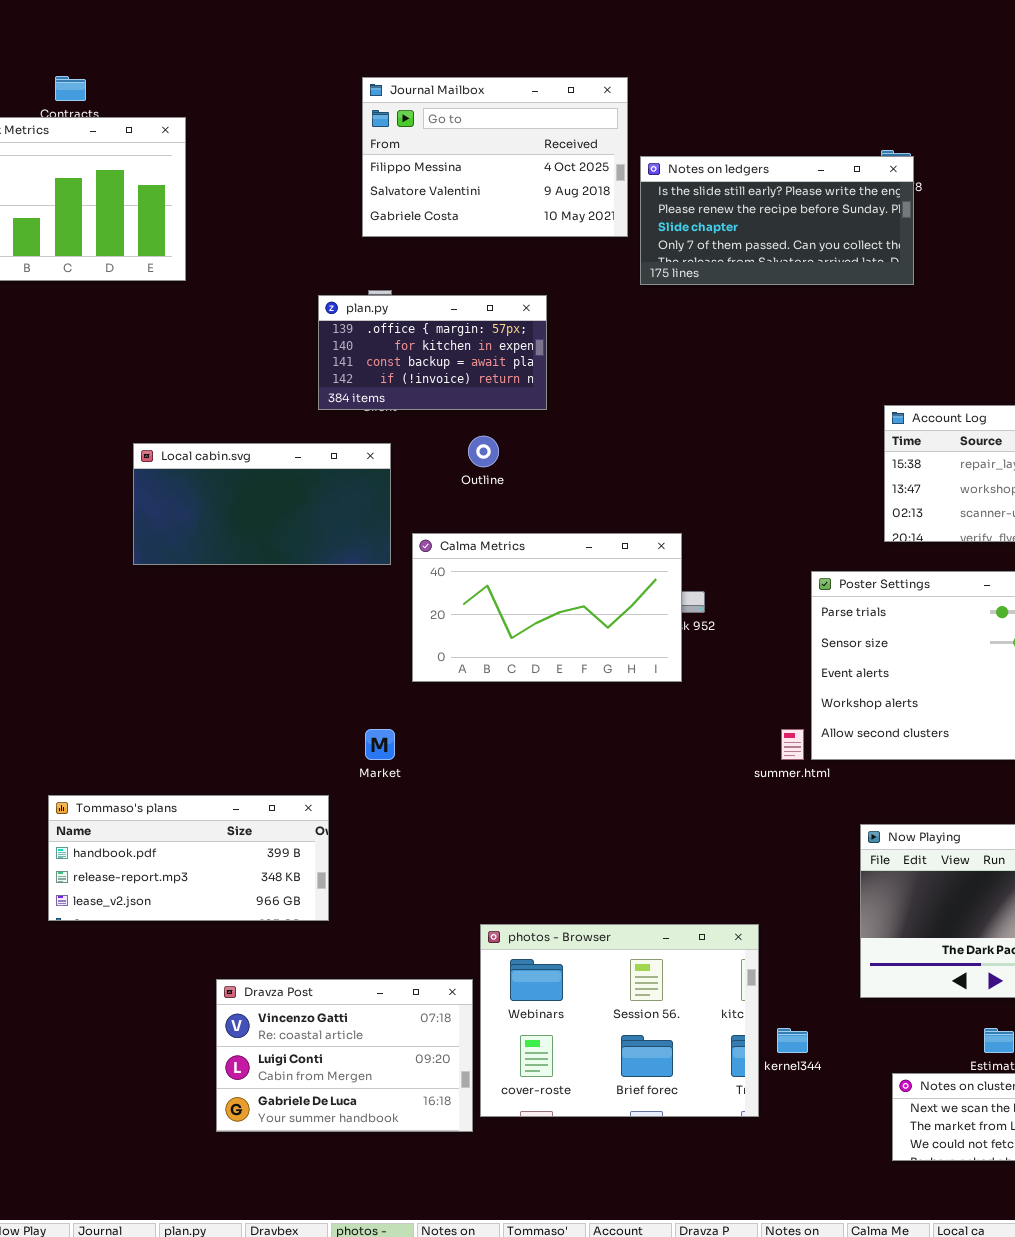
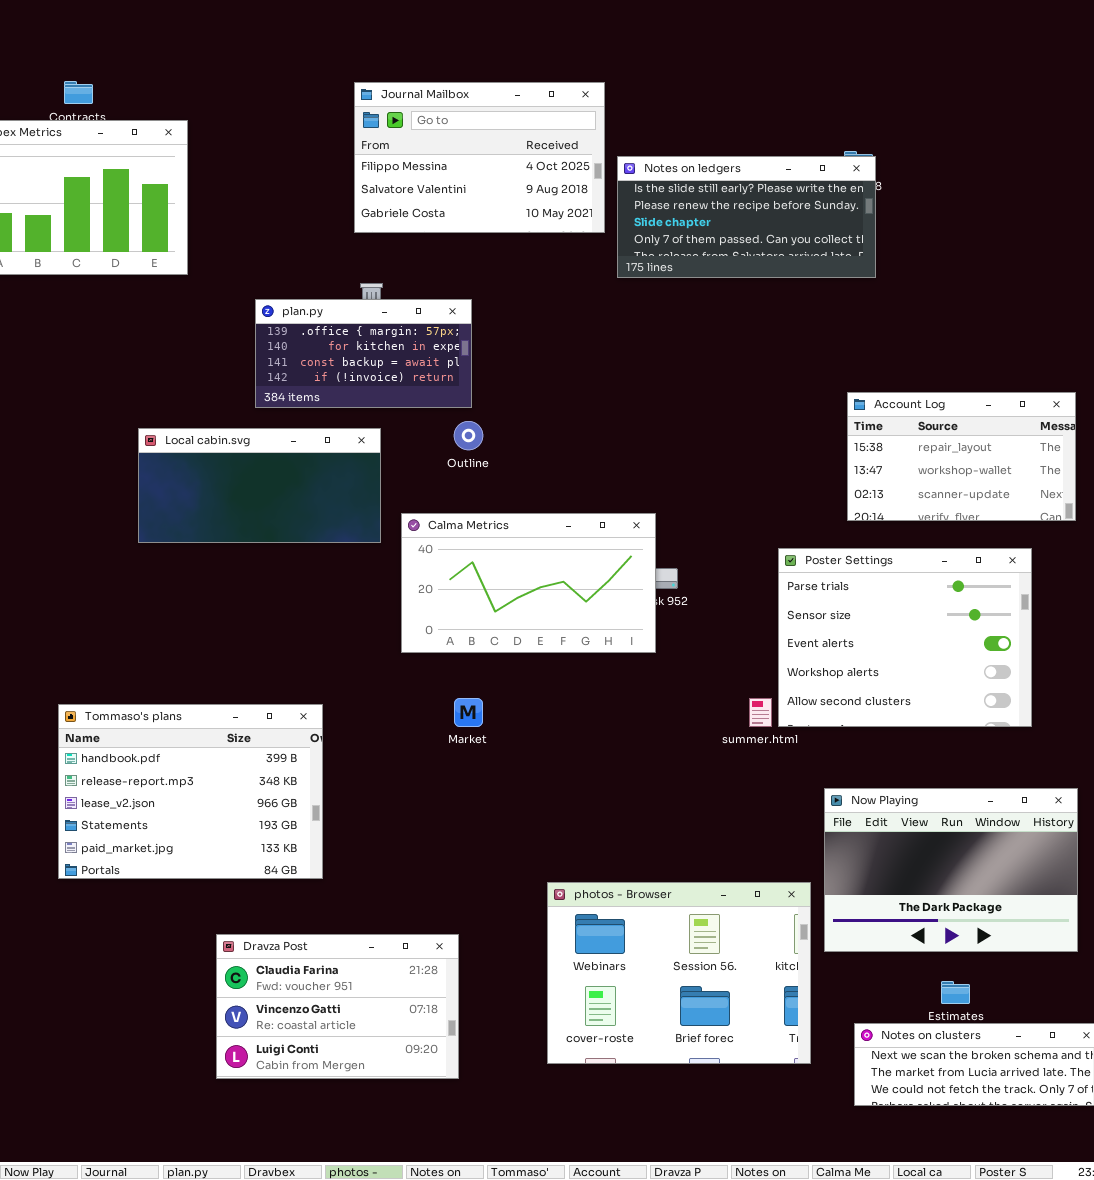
plan.py: [318,295,547,410] -> [255,299,472,408], moved
Market: [365,729,395,760] -> [454,698,483,727], moved
Tommaso's plans: [48,795,329,921] -> [58,704,323,879], resized
photos - Browser: [480,924,759,1117] -> [547,882,811,1064], moved
Dravza Post: [216,979,473,1132] -> [216,934,459,1079], scrolled up 1 row

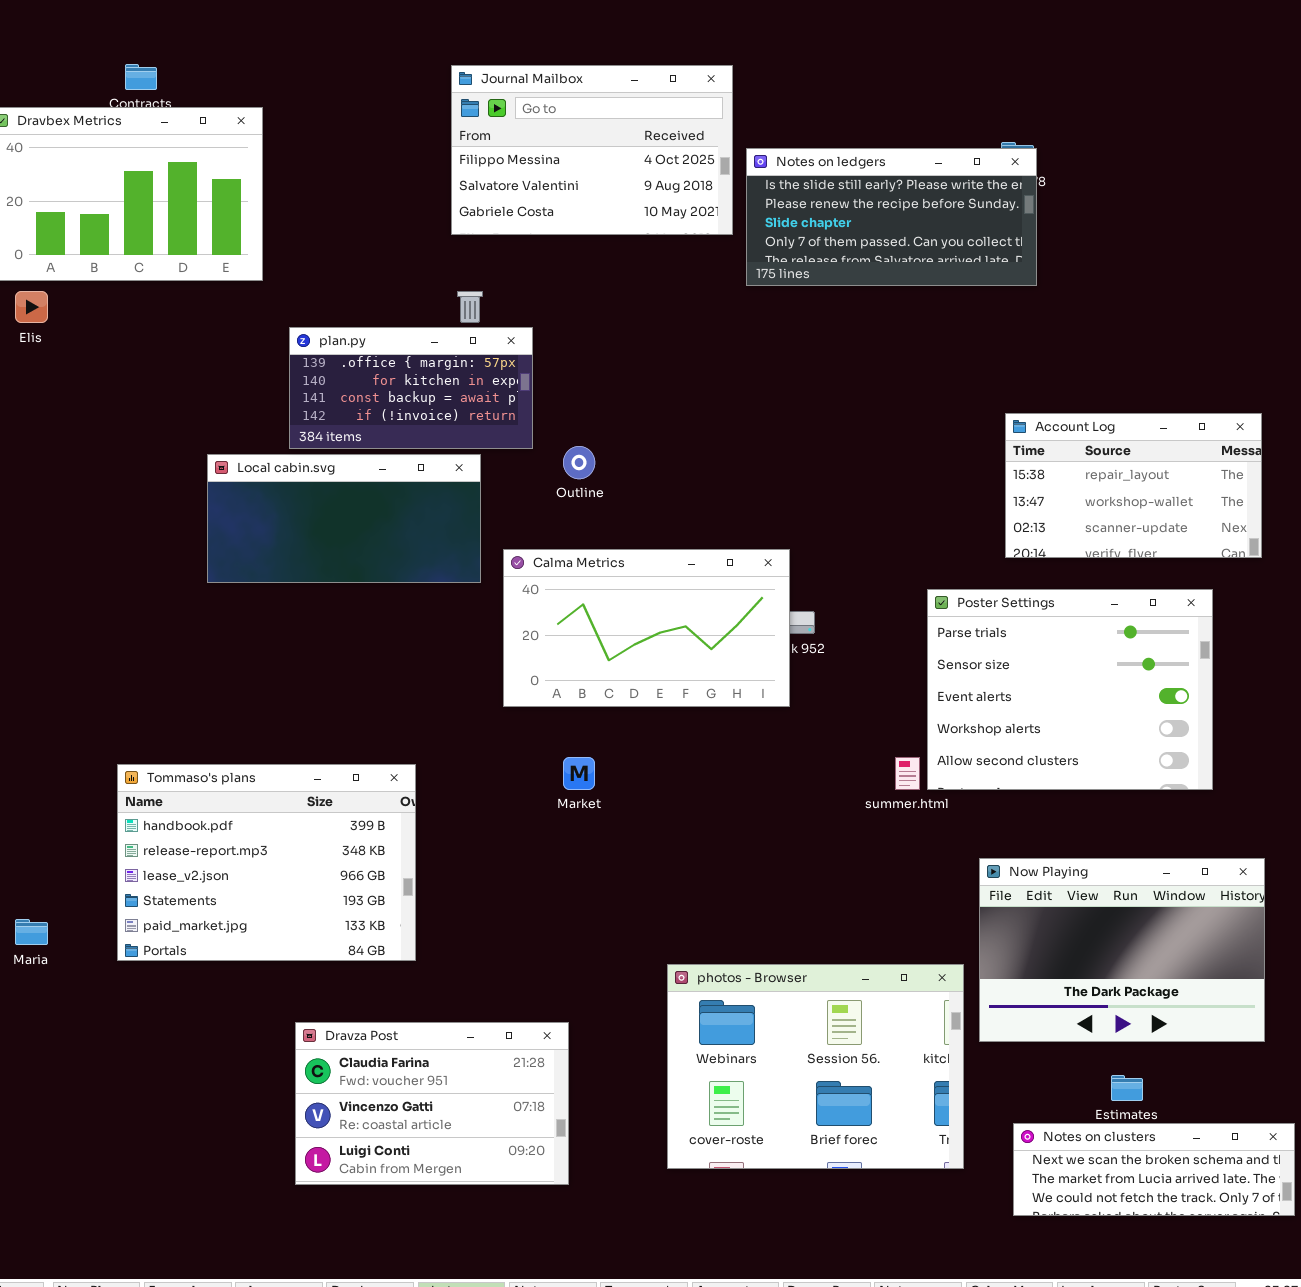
plan.py: [255,299,472,408] -> [289,327,533,449], moved

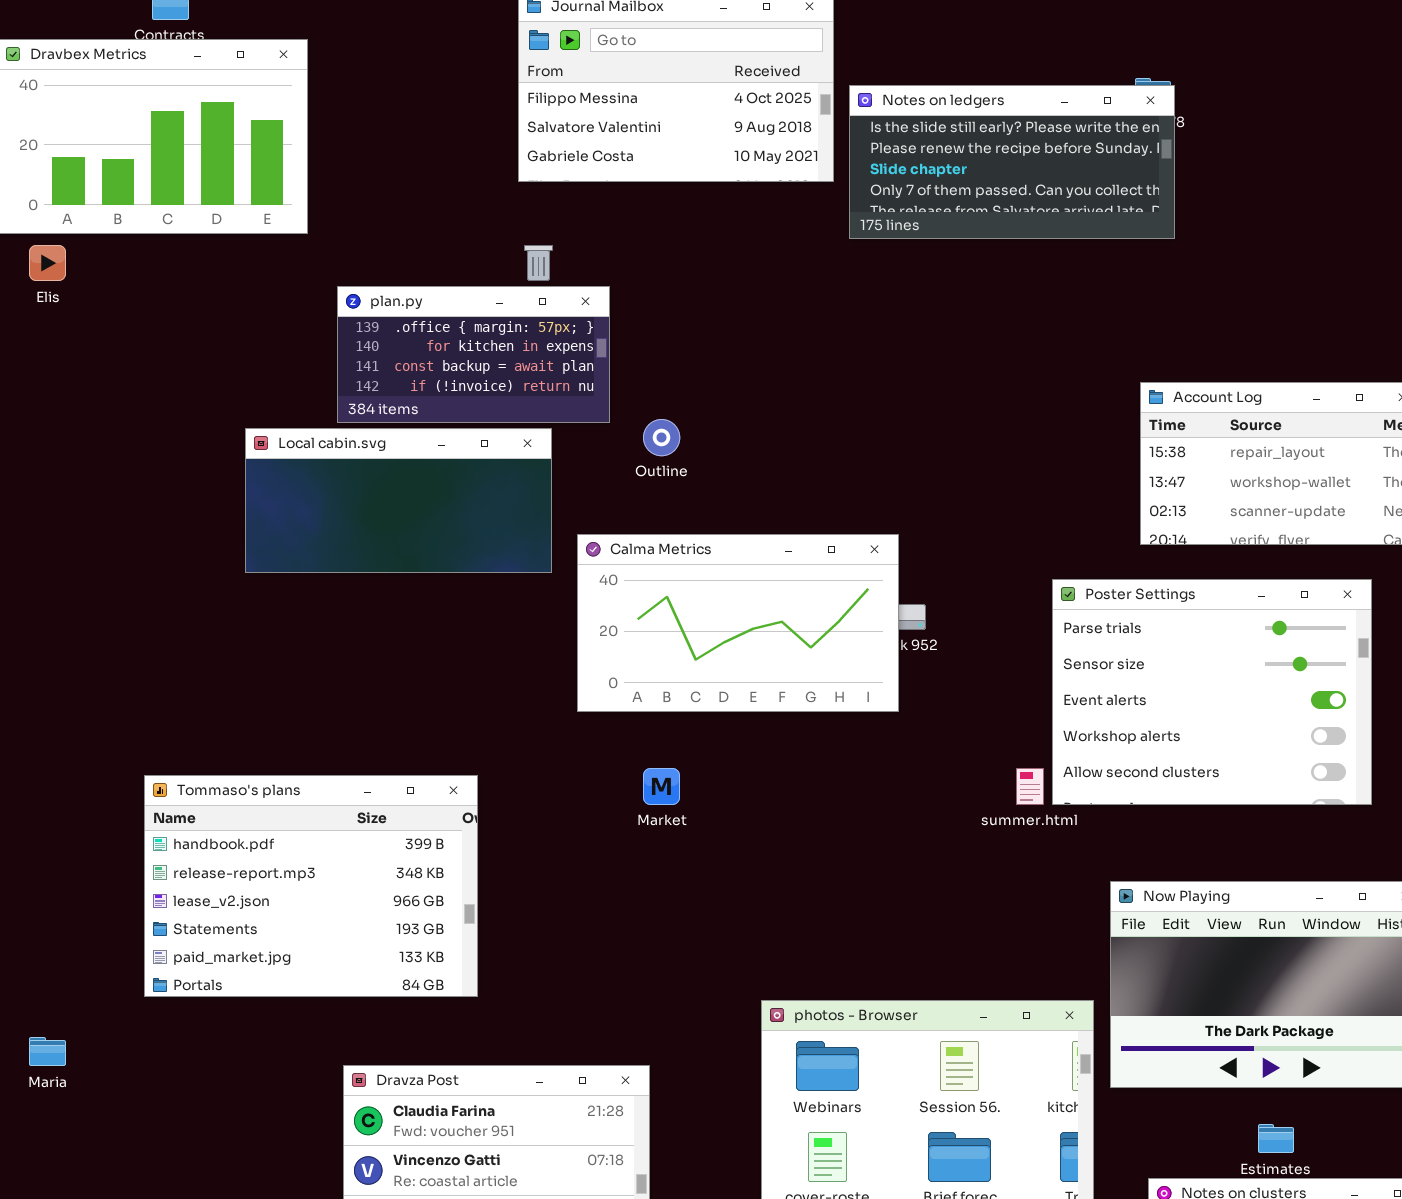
Maria: [15,919,48,945] -> [29,1037,66,1066], moved

